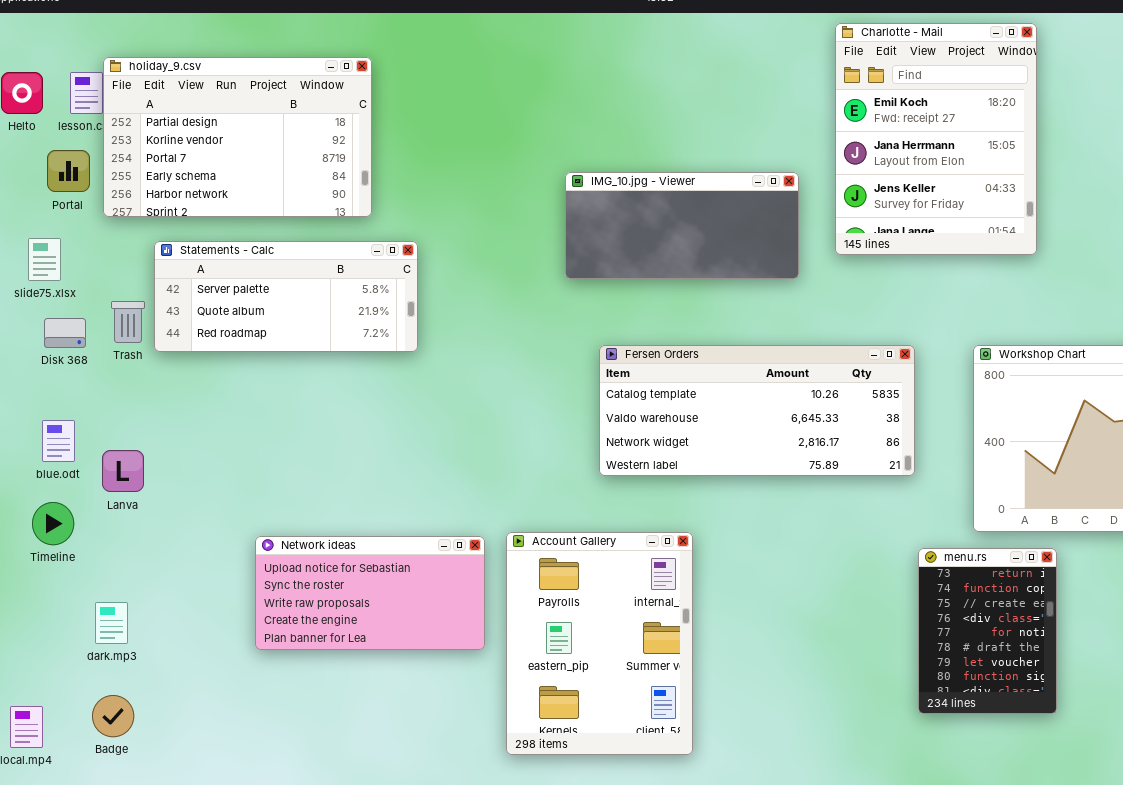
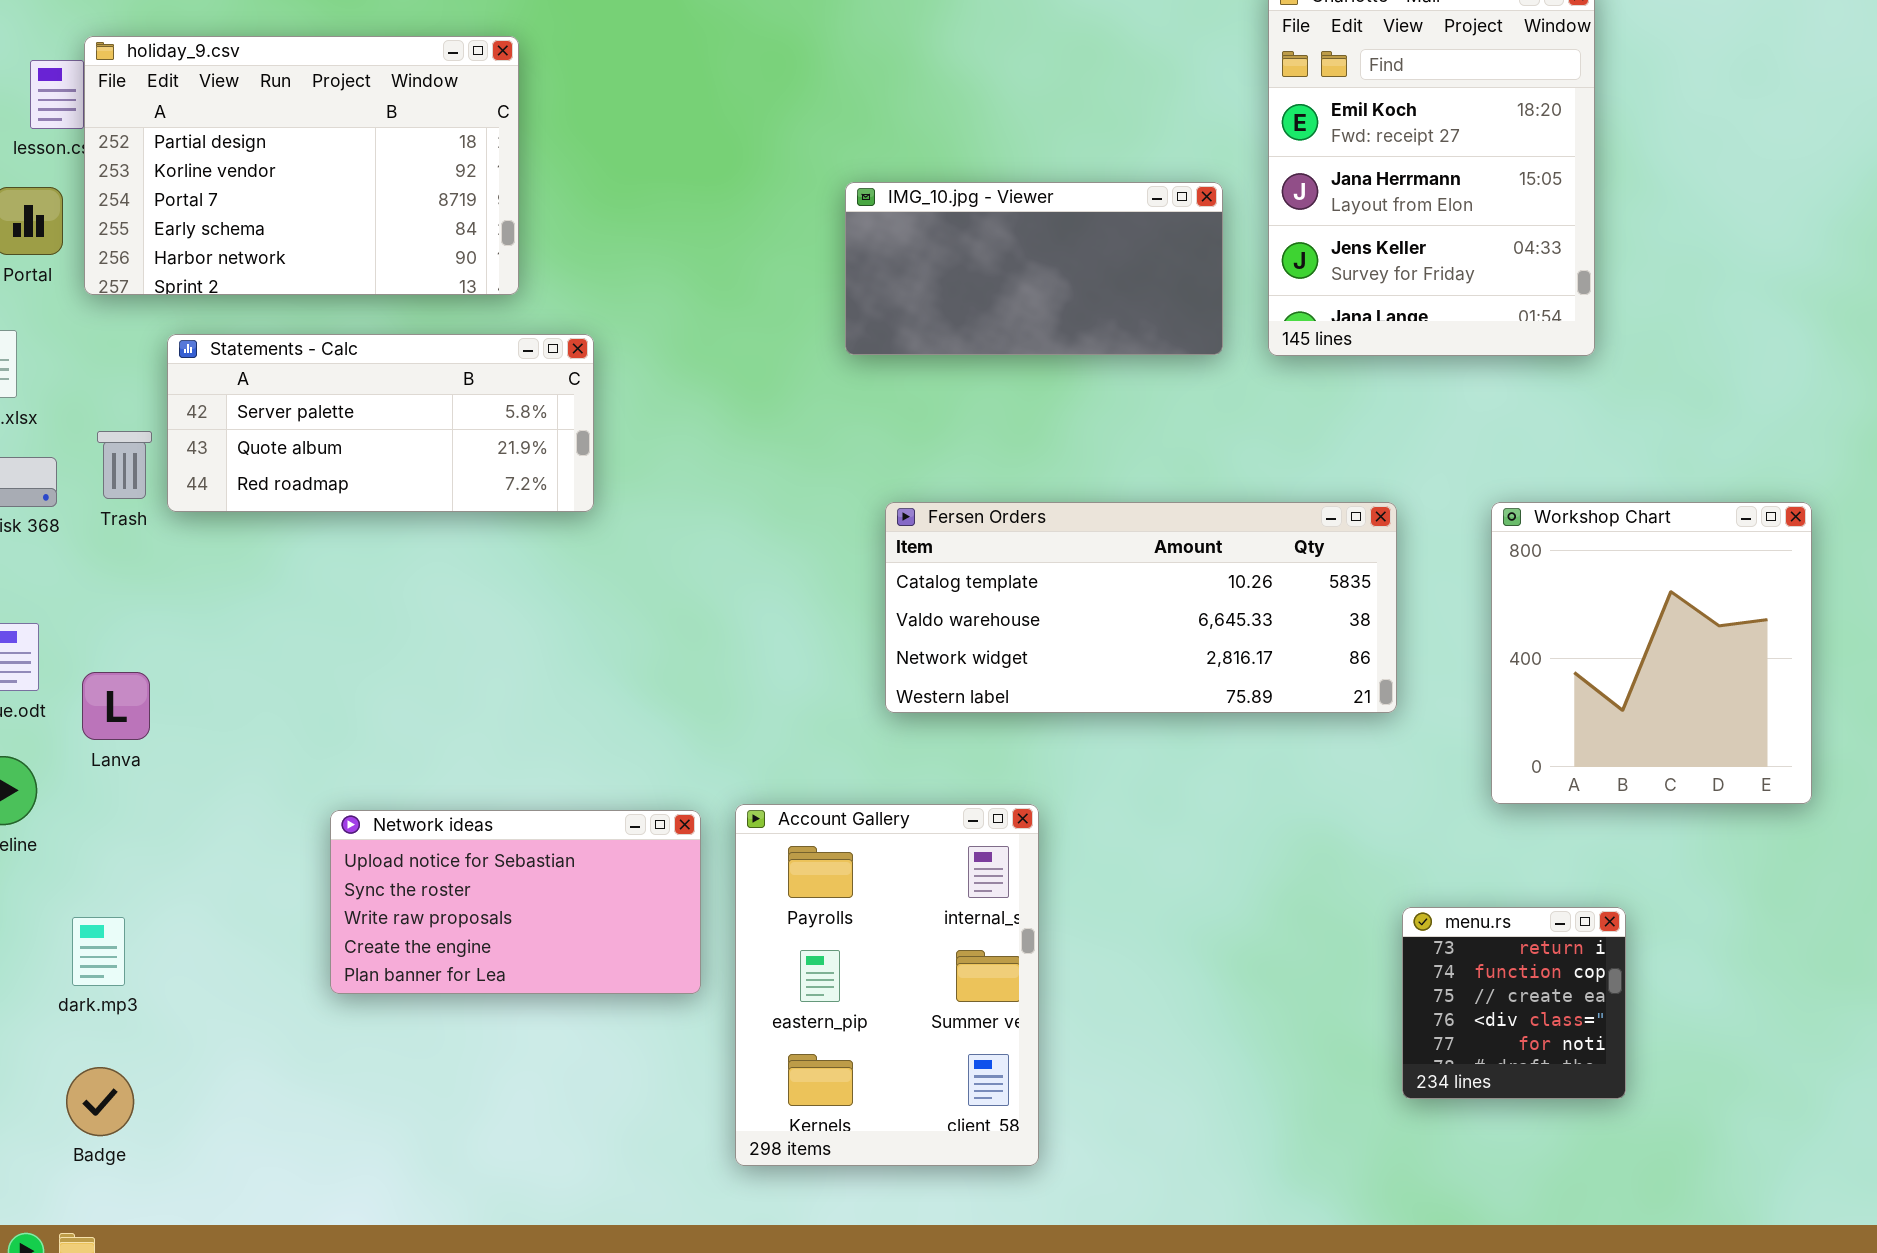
IMG_10.jpg - Viewer: [565,172,799,279] -> [845,182,1223,355], moved
menu.rs: [918,548,1057,714] -> [1402,907,1626,1099], resized

